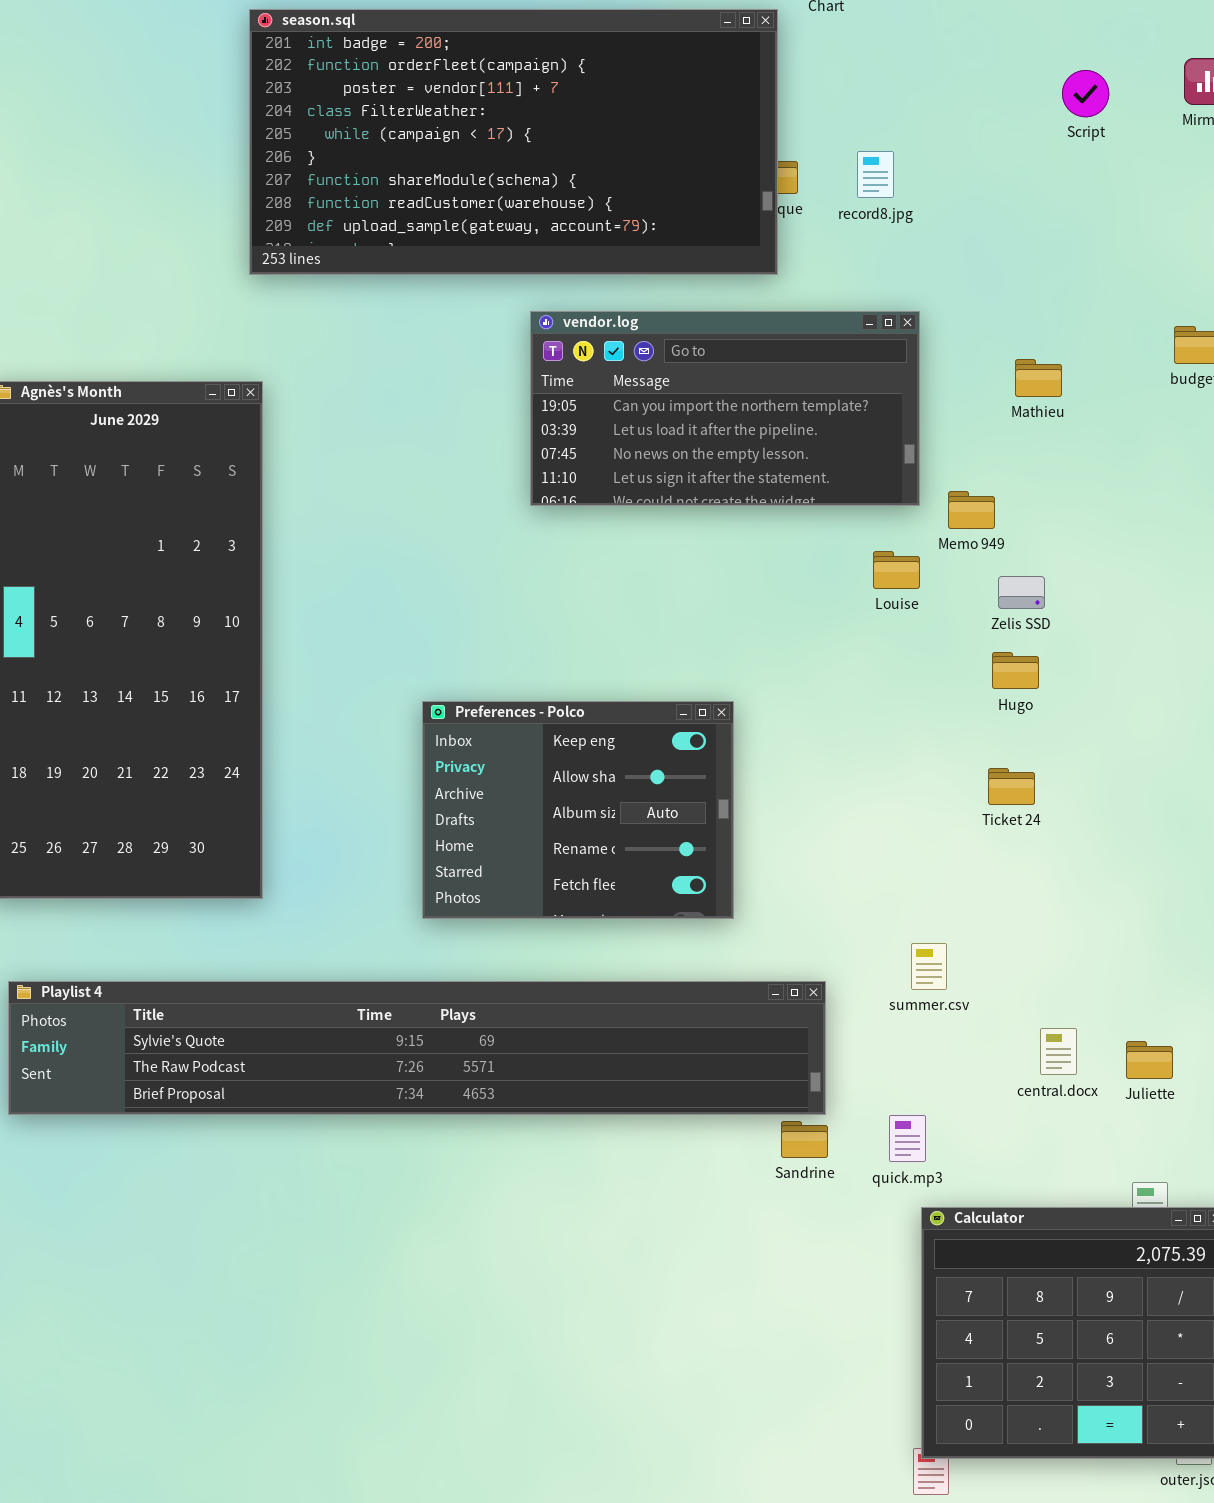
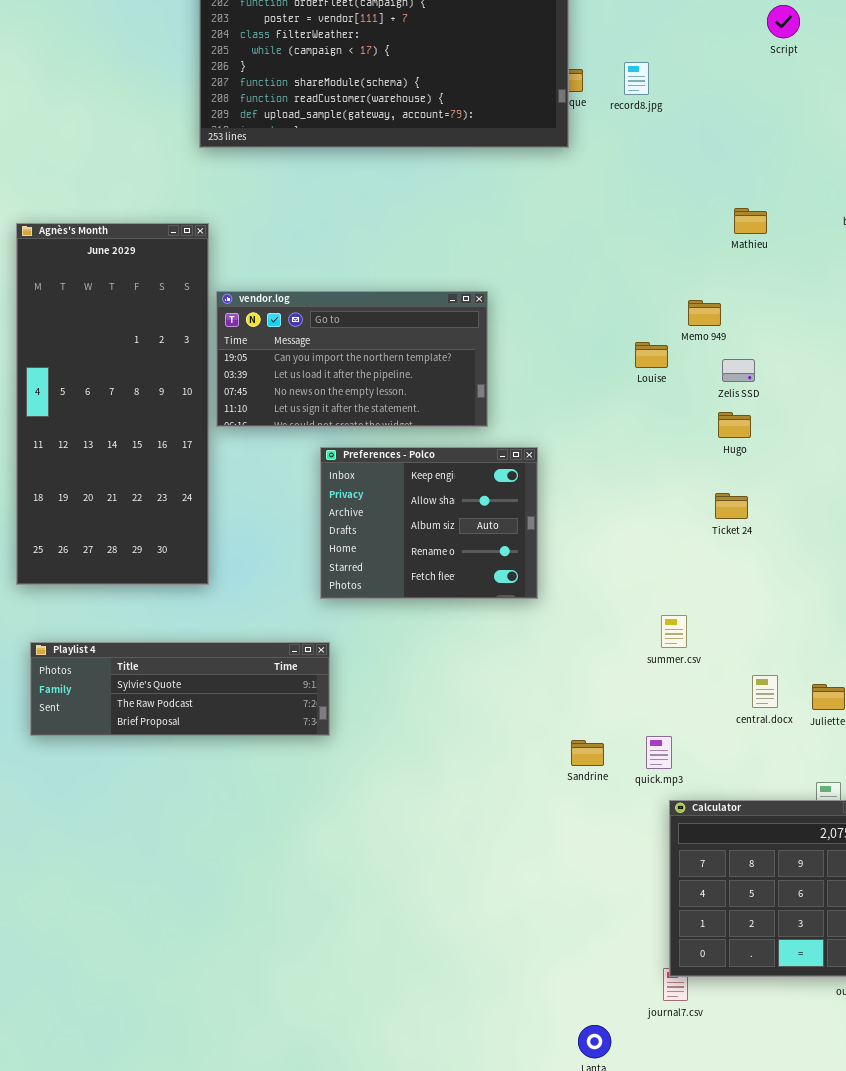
vendor.log: [530,311,920,506] -> [216,291,488,427], moved
Playlist 4: [8,981,826,1115] -> [30,642,330,736], resized

